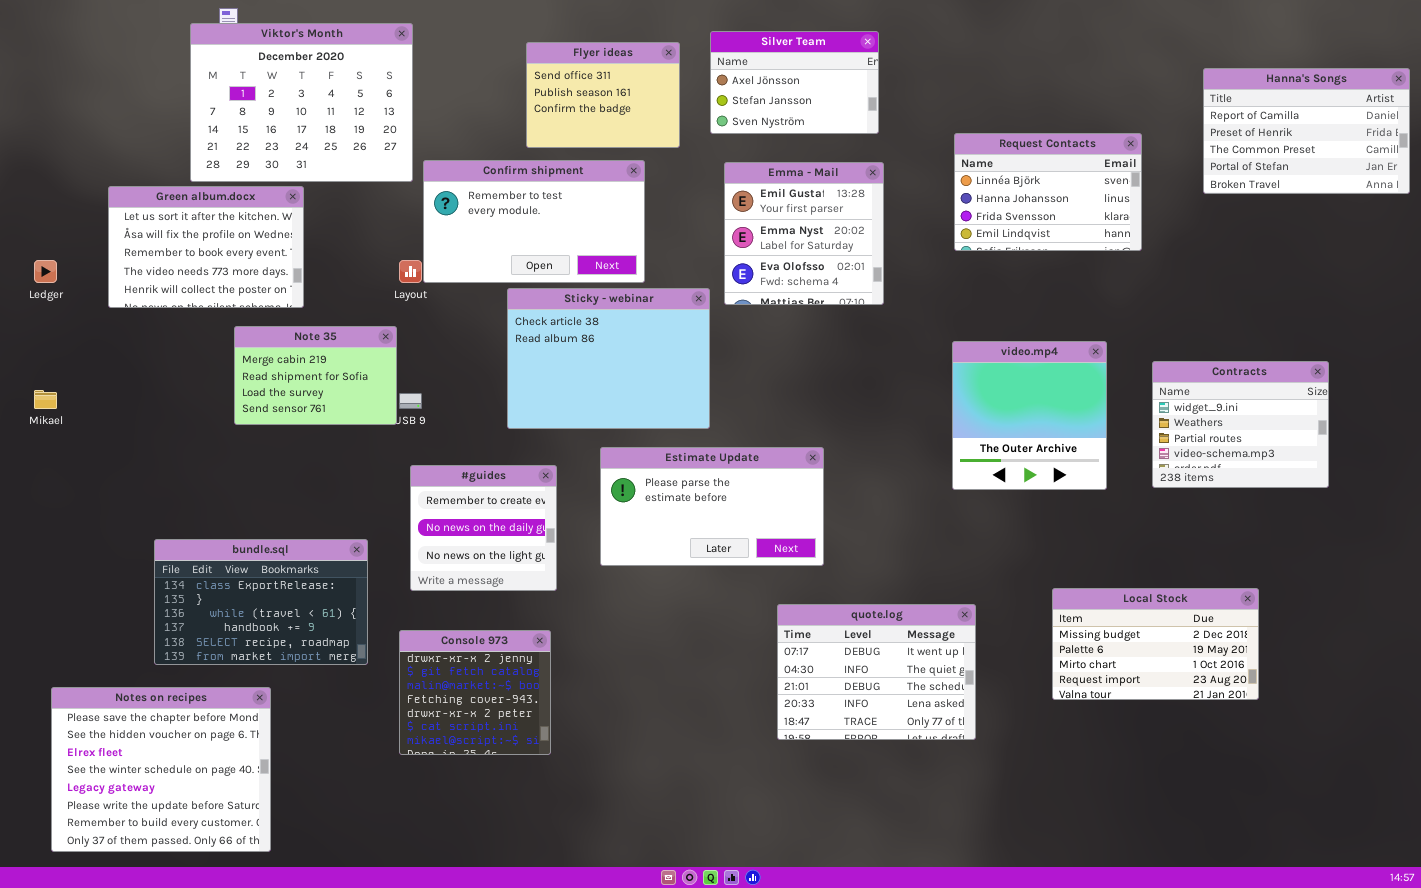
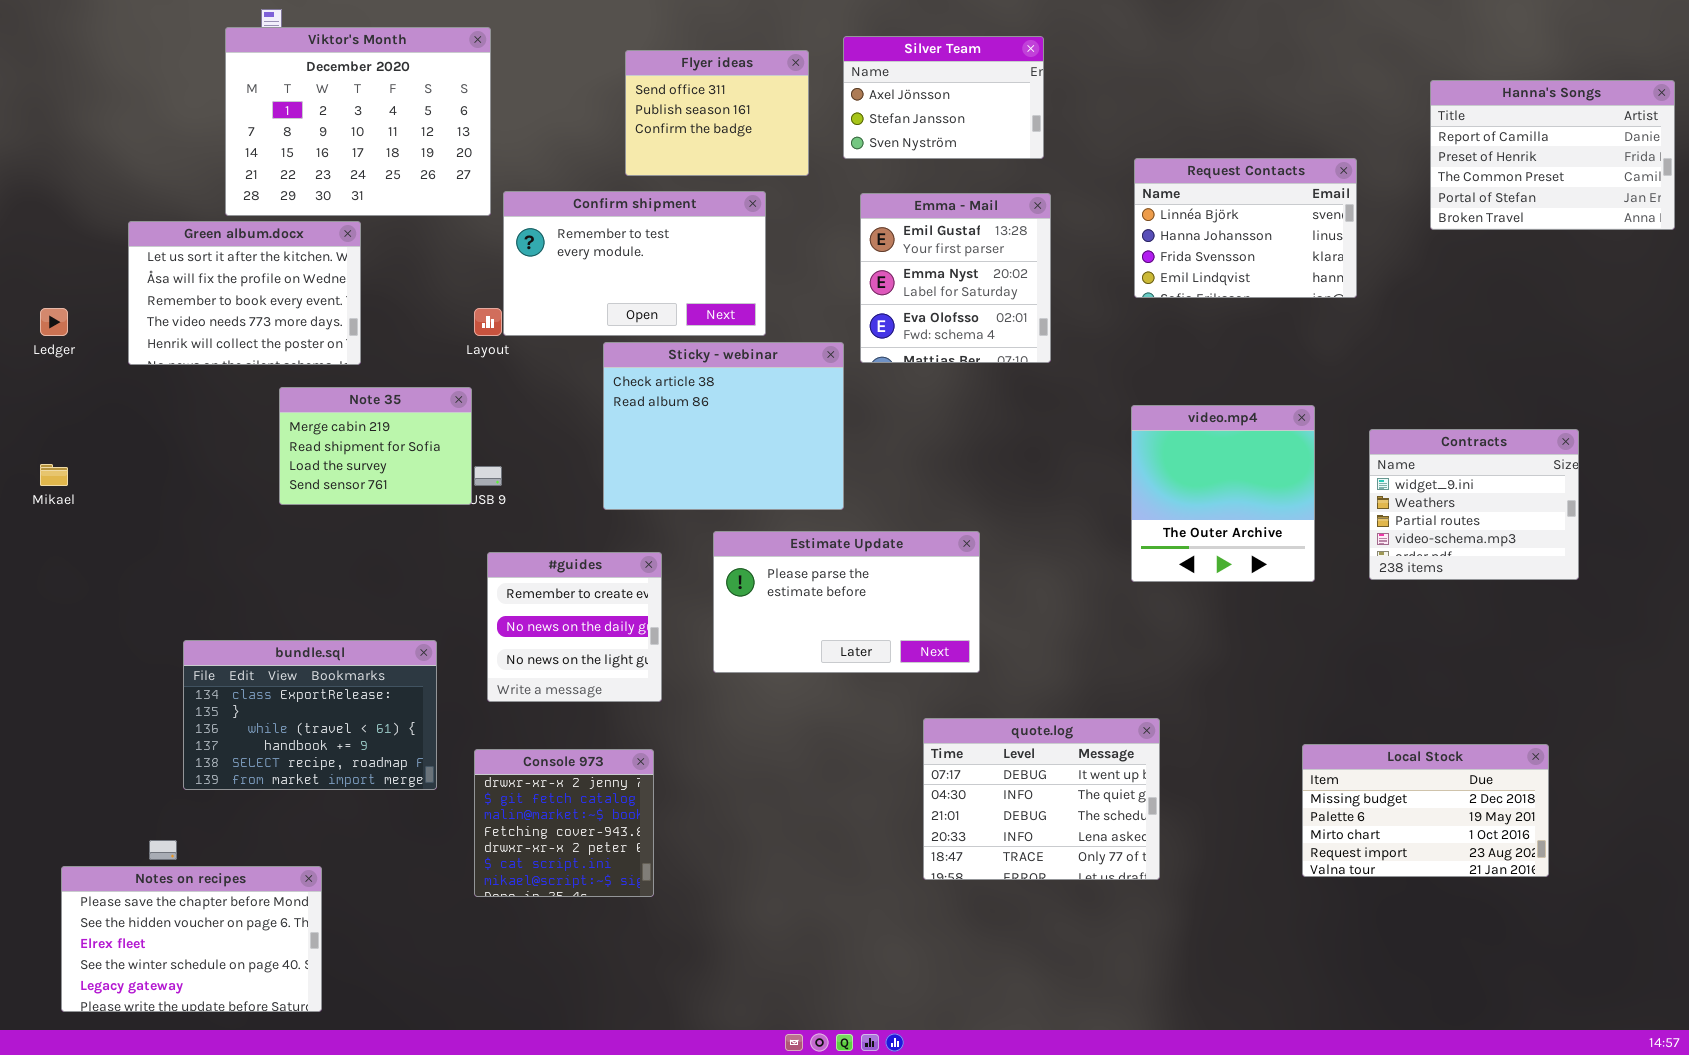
Local Stock: [1052,588,1259,700] -> [1302,744,1549,877], moved
Notes on recipes: [51,687,271,852] -> [61,866,322,1012], resized

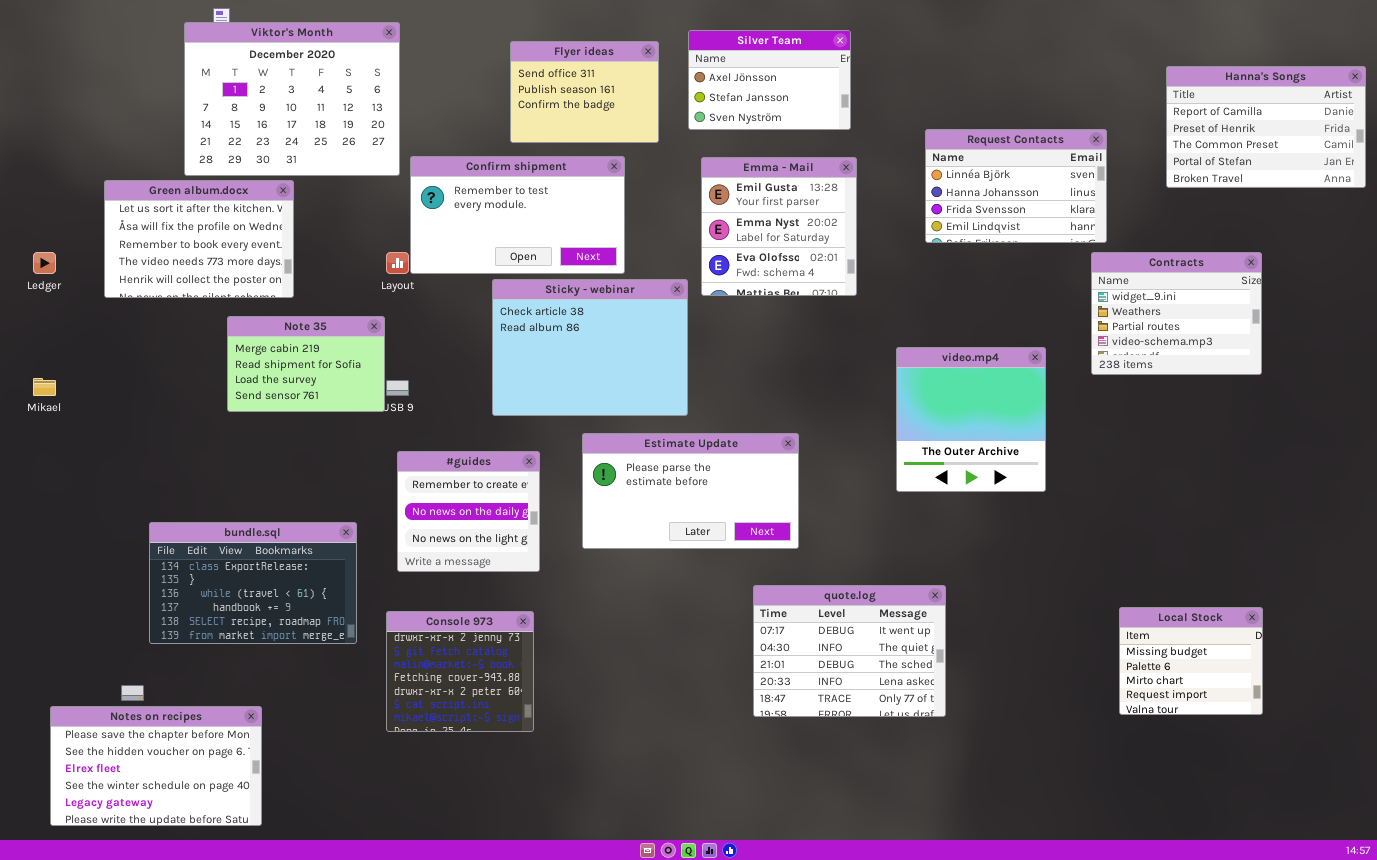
video.mp4: [1131,405,1315,582] -> [896,347,1046,492], moved
Contracts: [1369,429,1579,580] -> [1091,252,1262,375], moved
Local Stock: [1302,744,1549,877] -> [1119,607,1263,715], resized

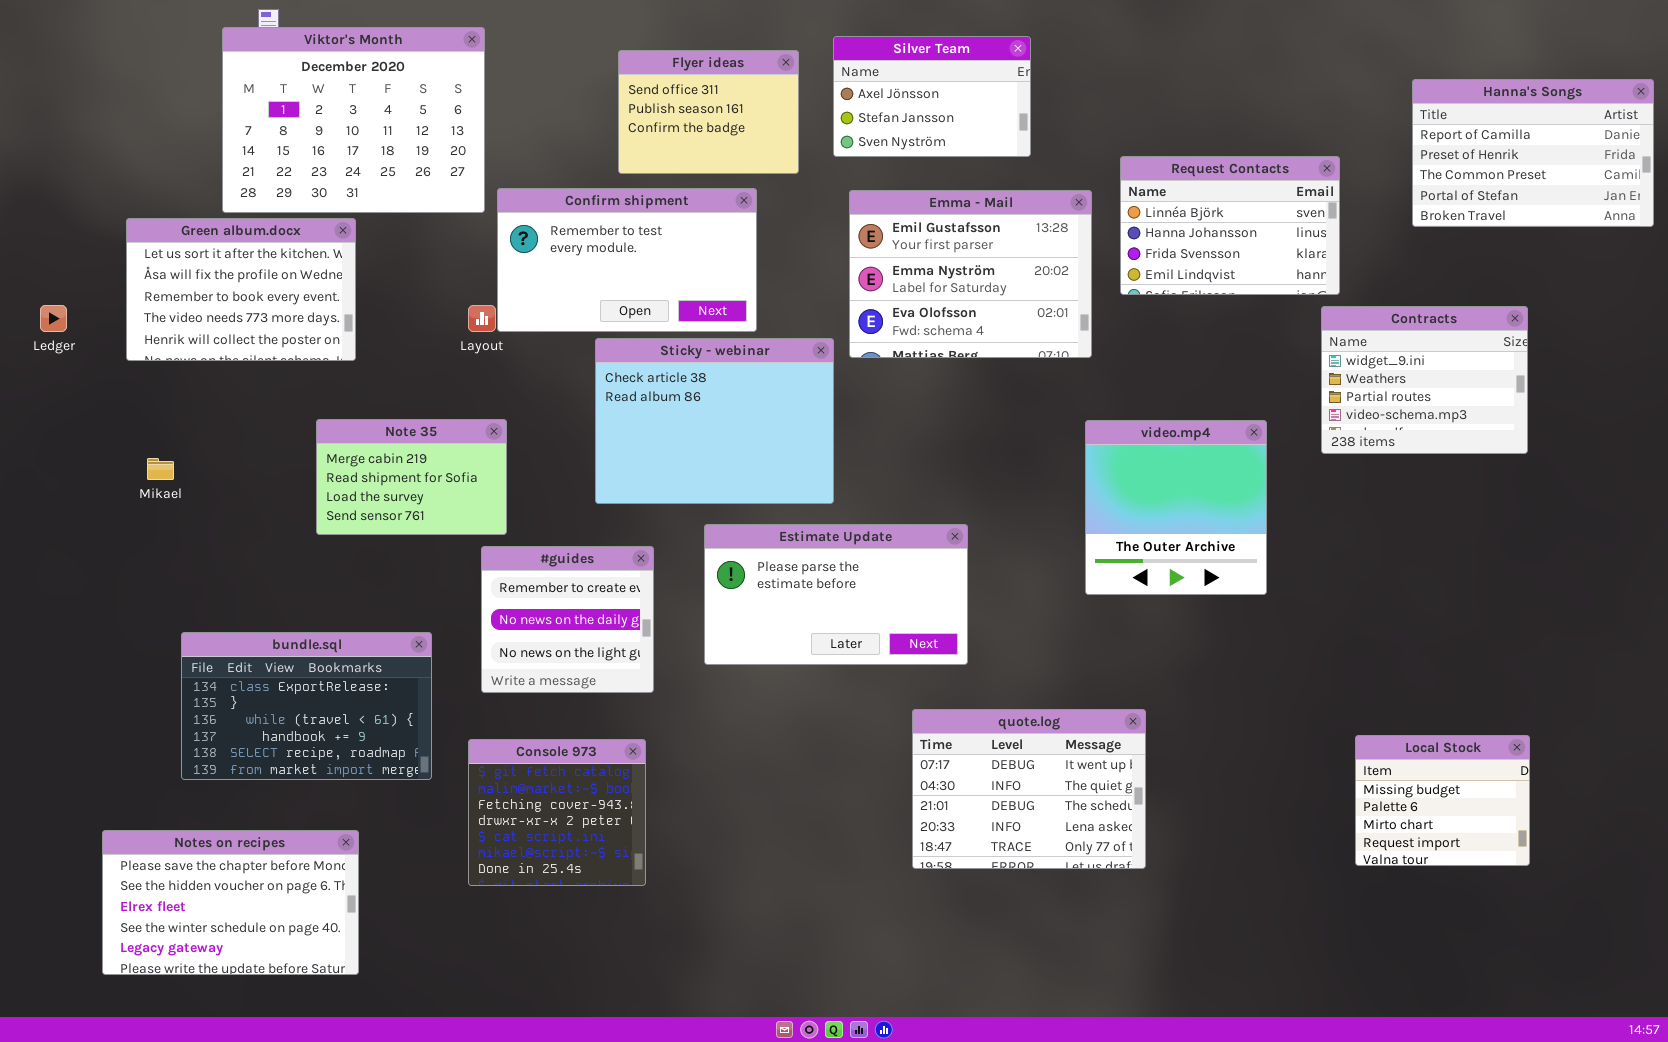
Emma - Mail: [701,157,857,296] -> [849,190,1092,358], resized
Note 35: [227,316,385,412] -> [316,419,507,535], moved
Mikael: [33,378,56,396] -> [147,458,174,480], moved
Console 973: [386,611,534,732] -> [468,739,646,886], scrolled down 1 row
Notes on recipes: [50,706,262,826] -> [102,830,359,975], moved

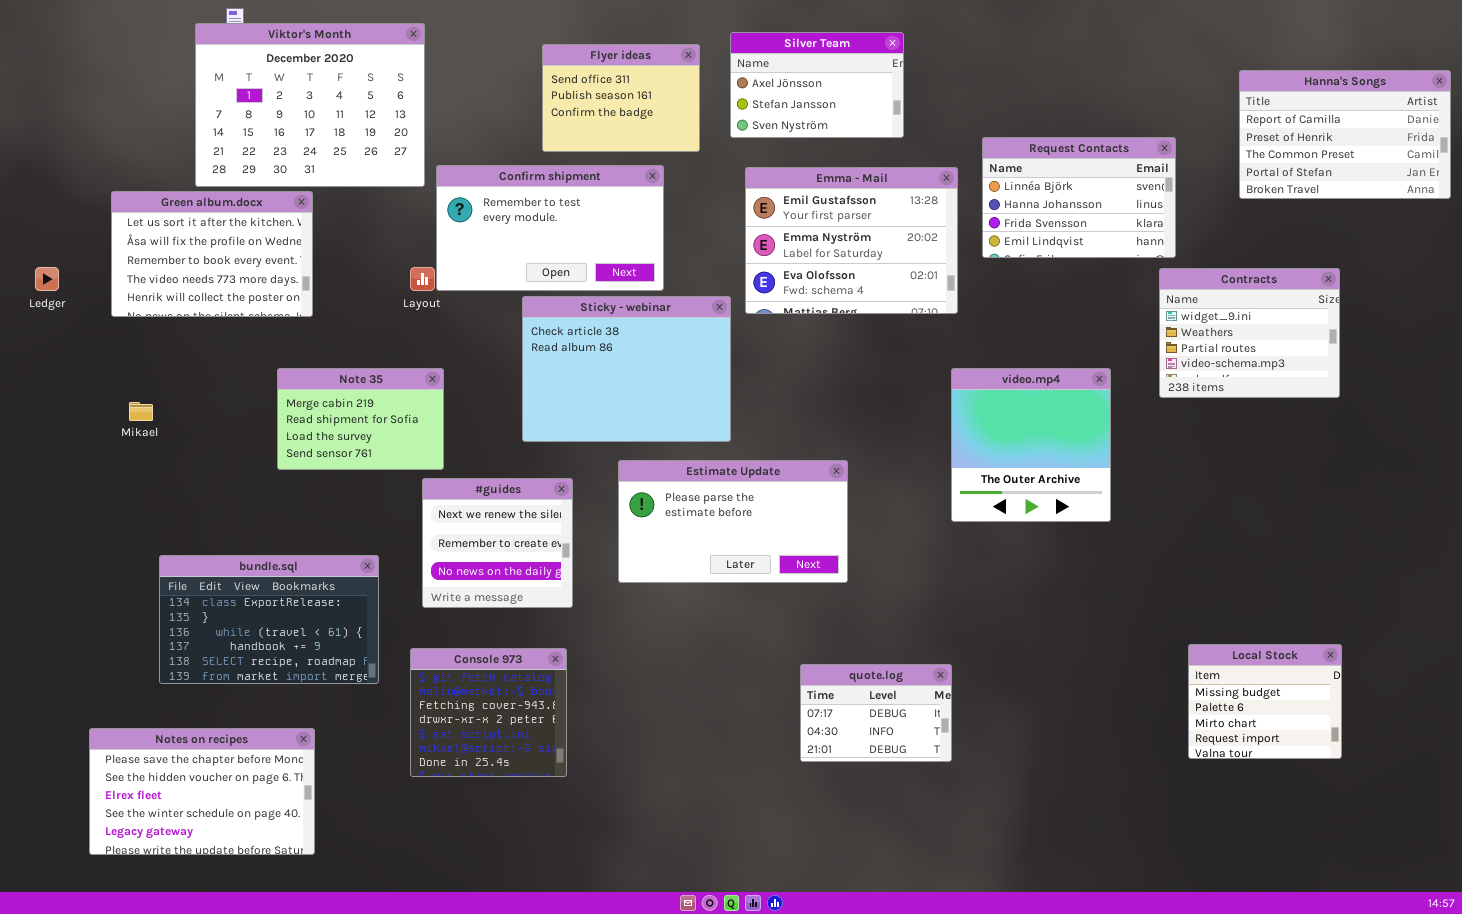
#guides: [481,546,654,693] -> [422,478,573,608], scrolled up 1 row
quote.log: [912,709,1146,869] -> [800,664,952,762], resized

